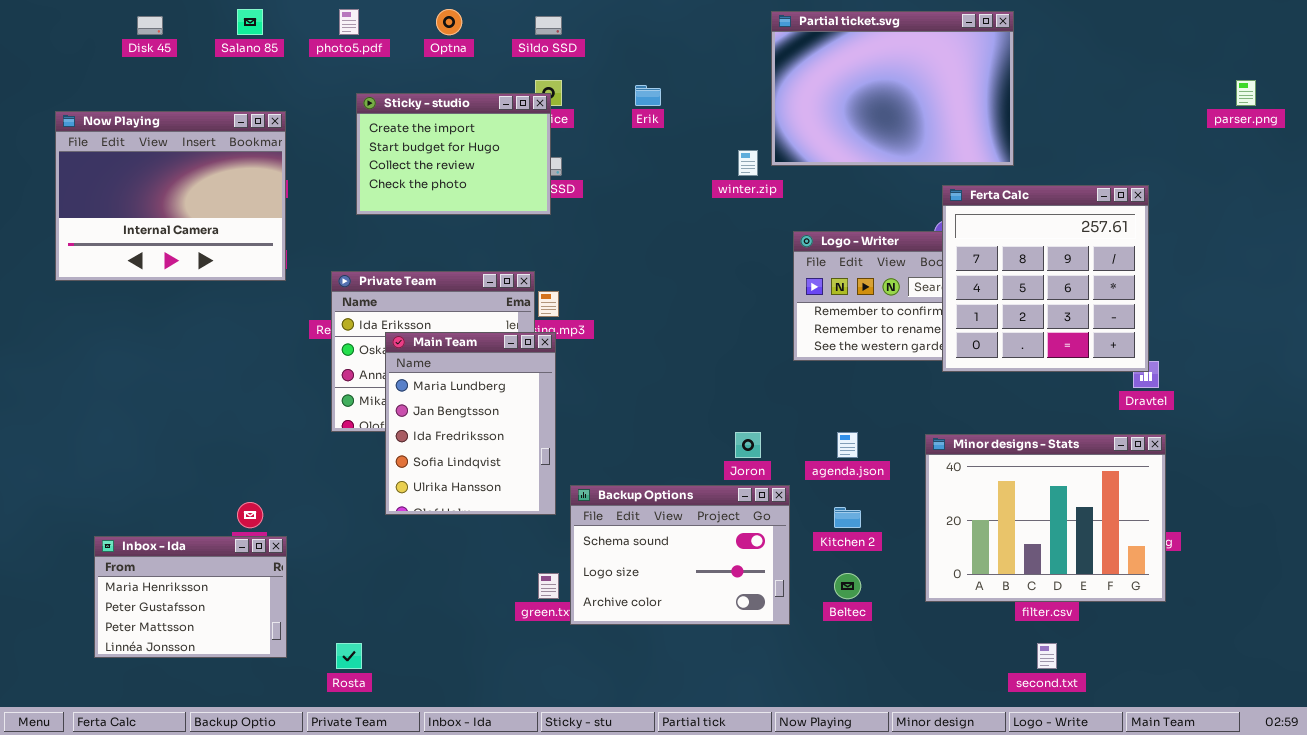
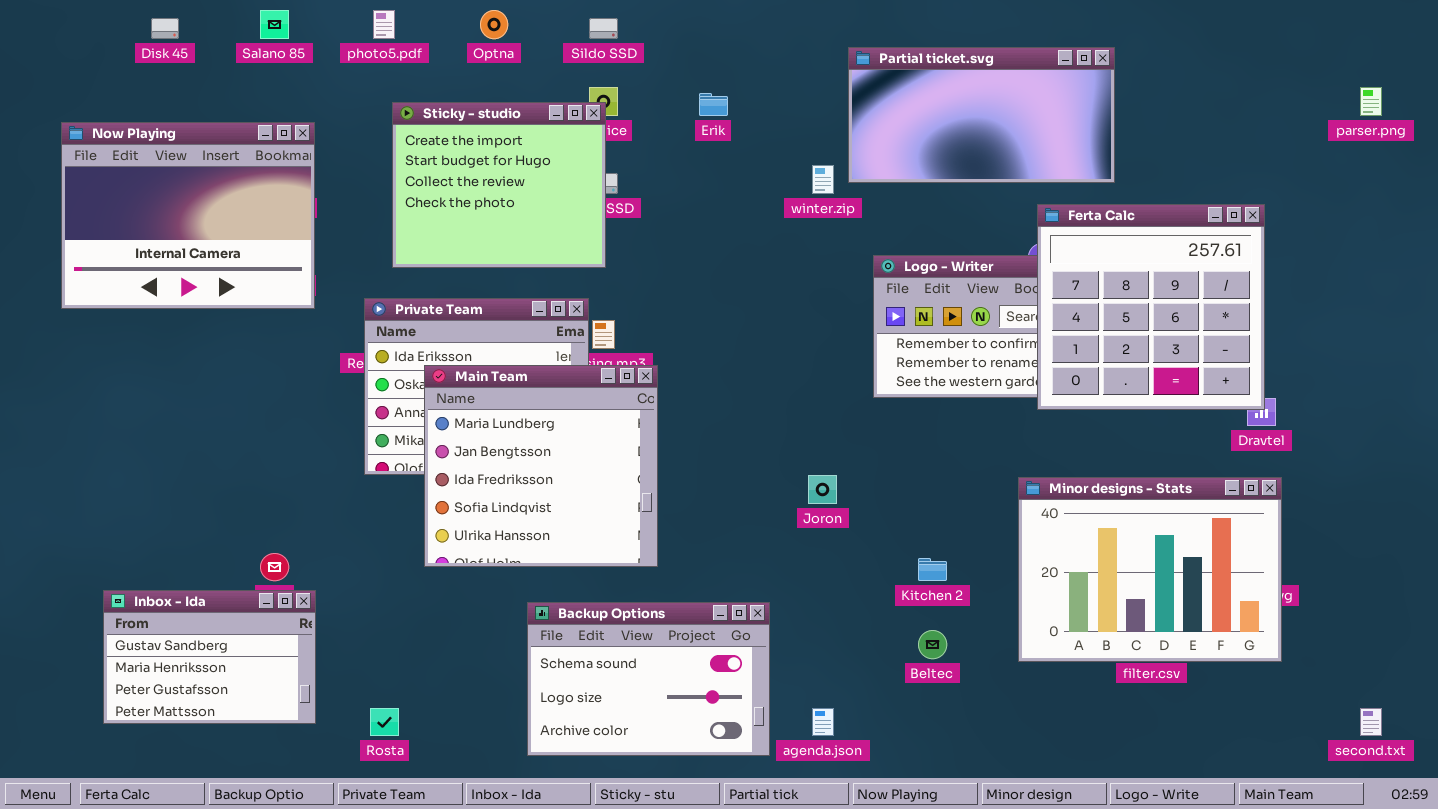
Partial ticket.svg: [771,11,1014,166] -> [848,47,1115,183], resized
Sticky - studio: [356,93,551,215] -> [392,102,606,268], resized
Main Team: [385,332,556,515] -> [424,365,658,567], resized
agenda.json: [837,432,858,458] -> [812,708,834,736], moved
Backup Options: [570,485,790,625] -> [527,602,770,756], moved
Inbox - Ida: [94,536,287,658] -> [103,590,316,724], scrolled up 1 row
second.txt: [1037,643,1057,669] -> [1360,708,1382,736], moved

